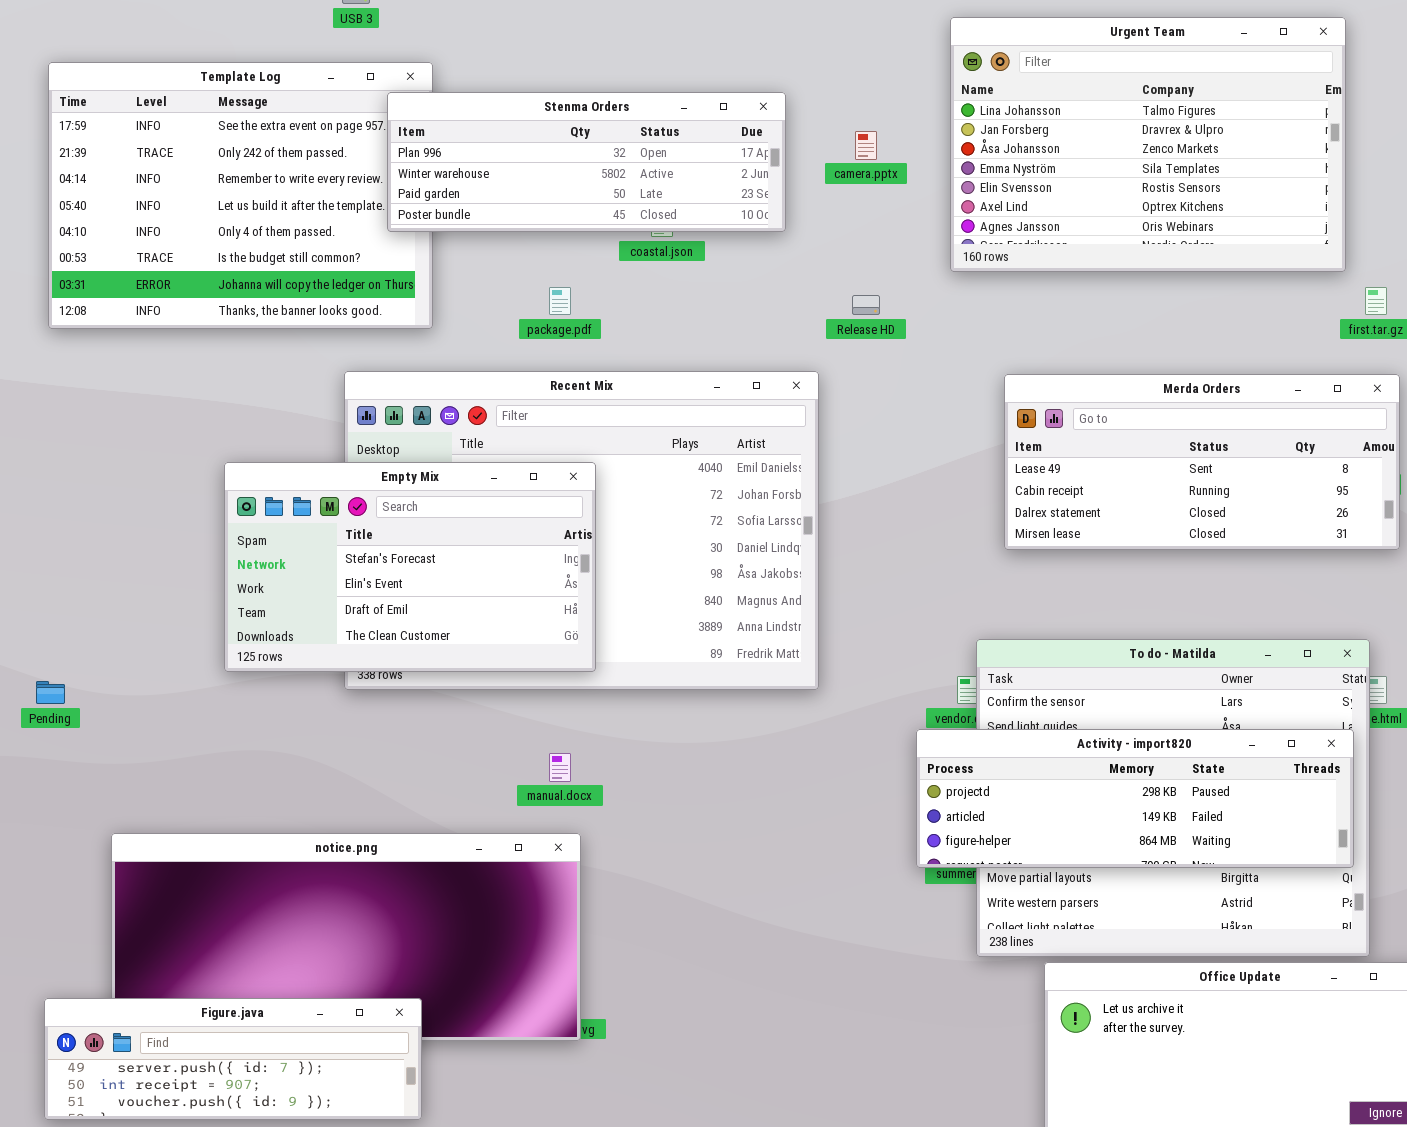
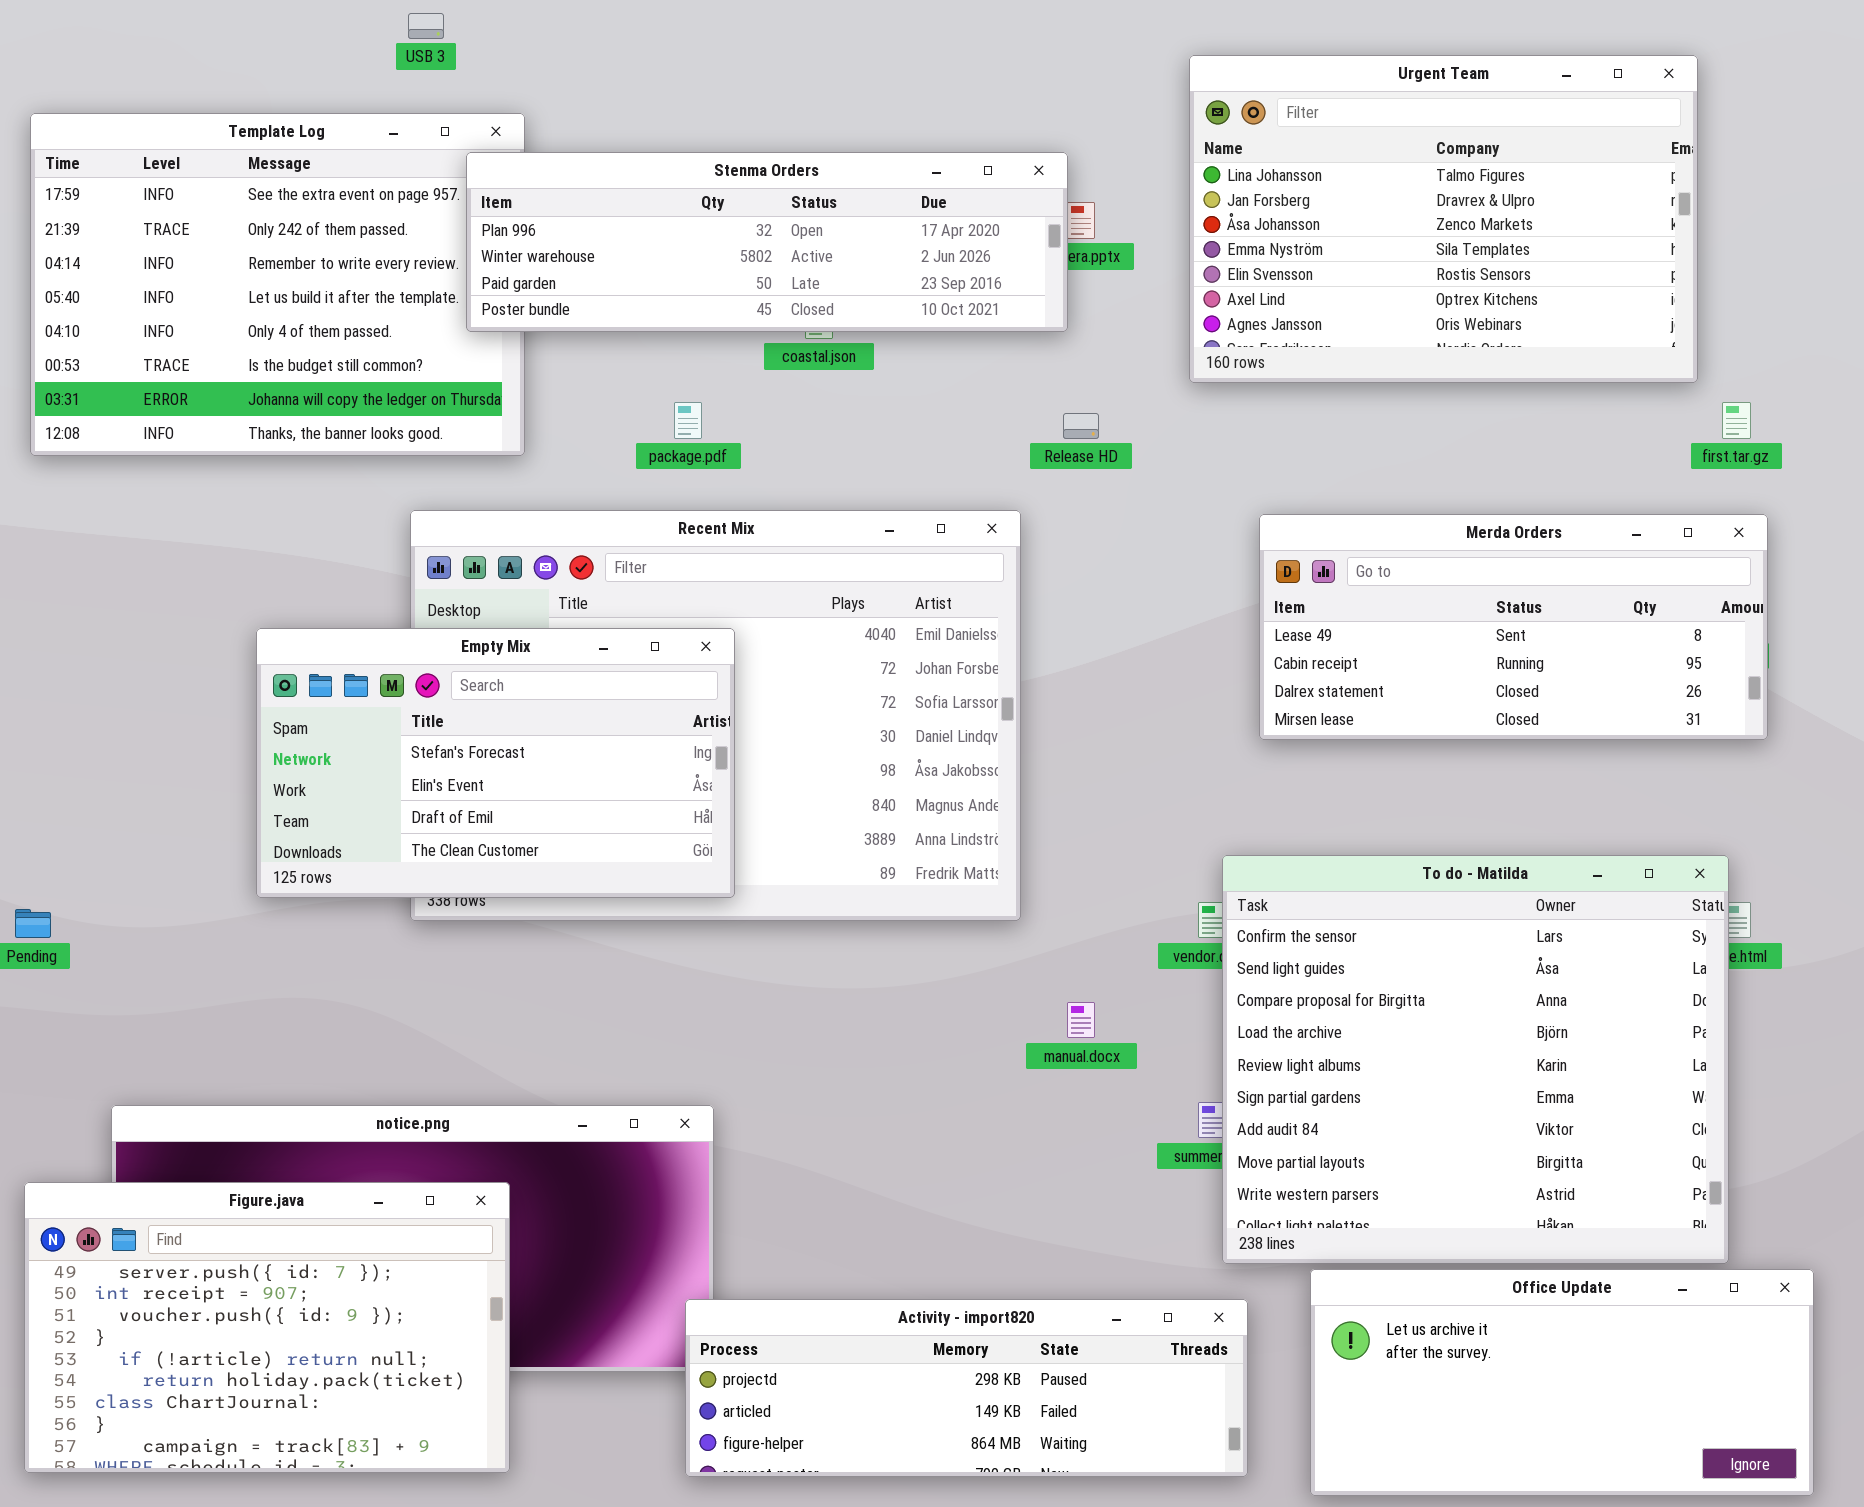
Stenma Orders: [387,92,786,232] -> [466,152,1068,332], resized
Activity - import820: [916,729,1354,868] -> [685,1299,1248,1477], moved
manual.docx: [549,753,571,782] -> [1067,1002,1095,1038], moved
Figure.java: [44,998,422,1120] -> [24,1182,510,1473], resized

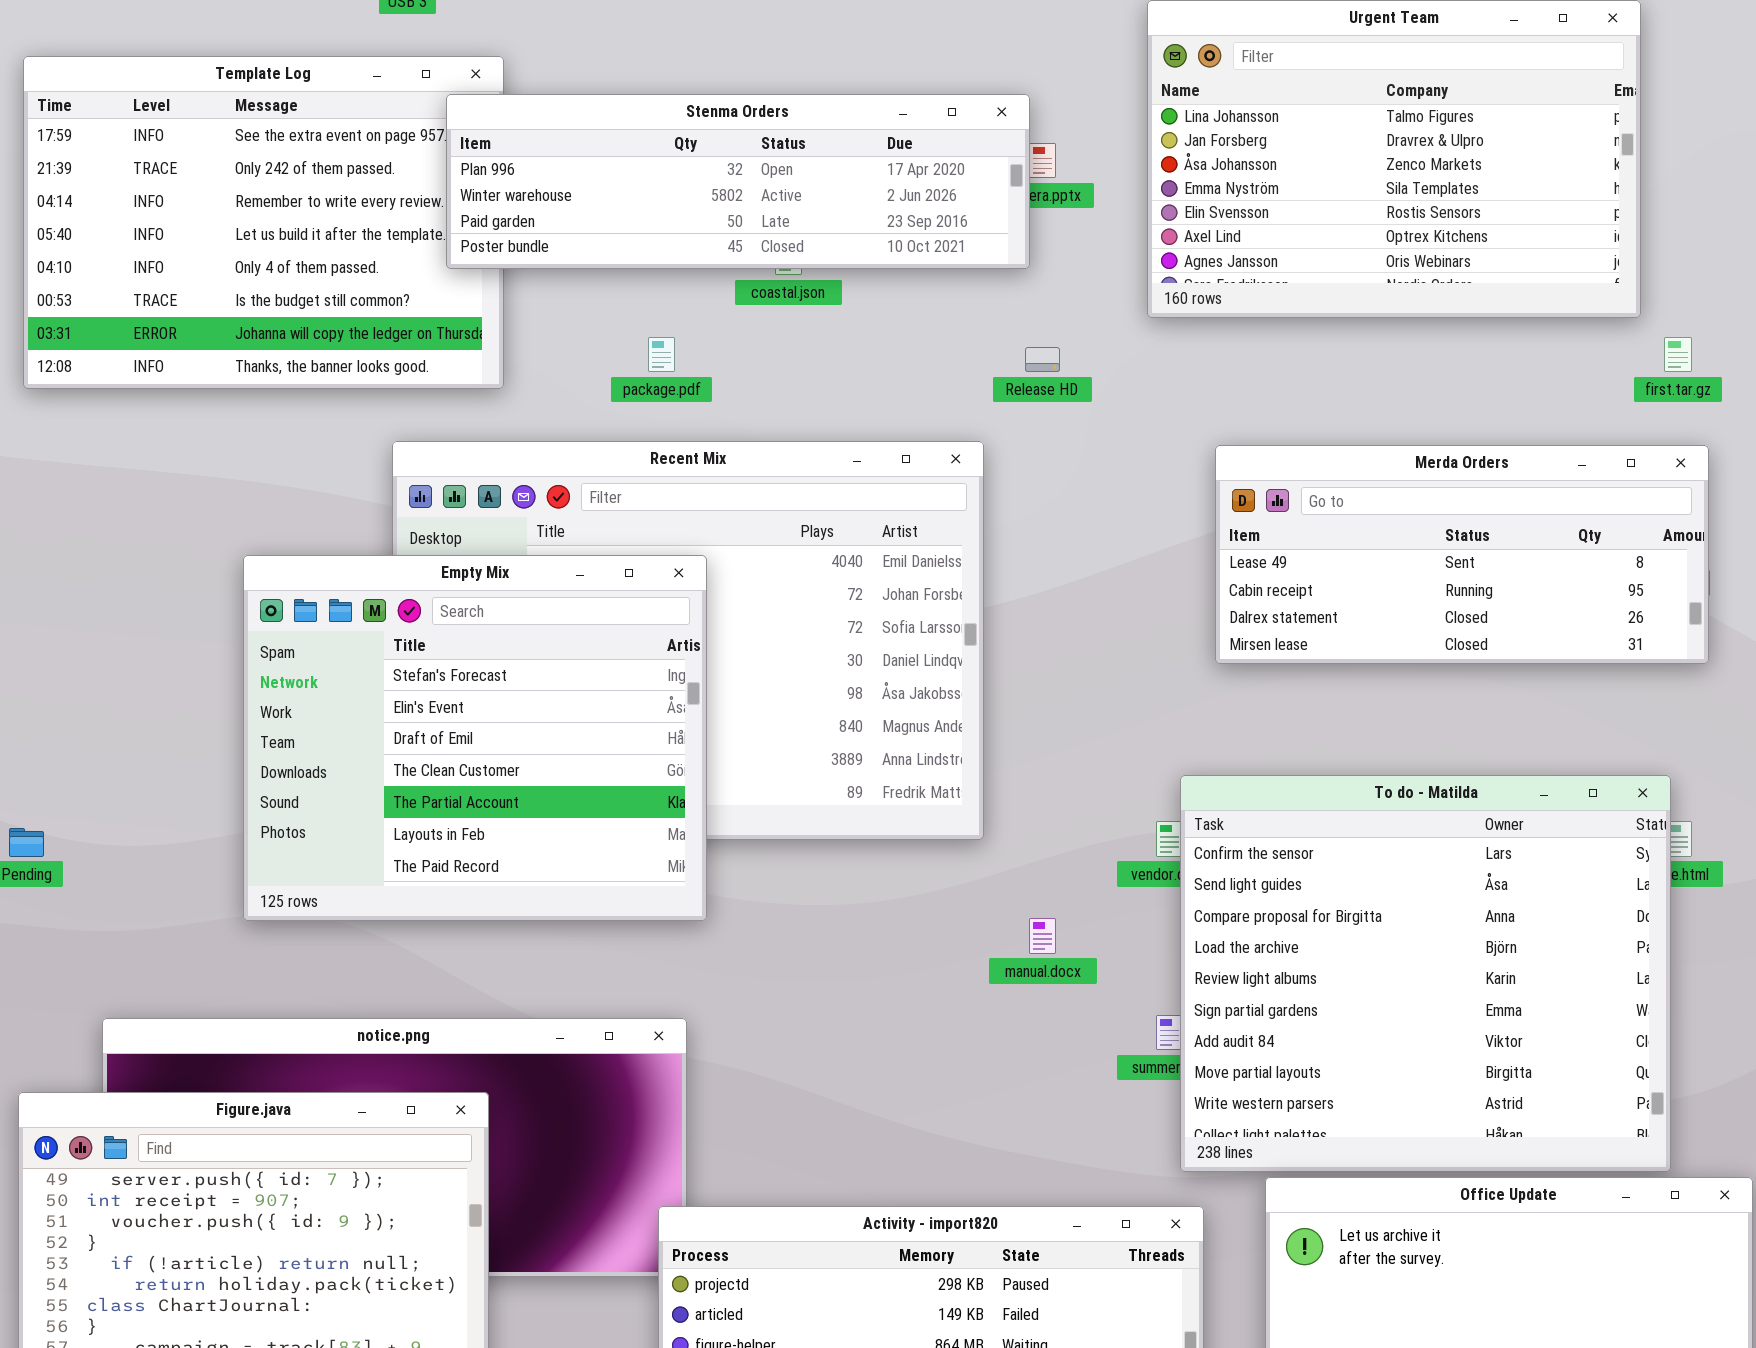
Empty Mix: [256,628,735,898] -> [243,555,707,921], resized

